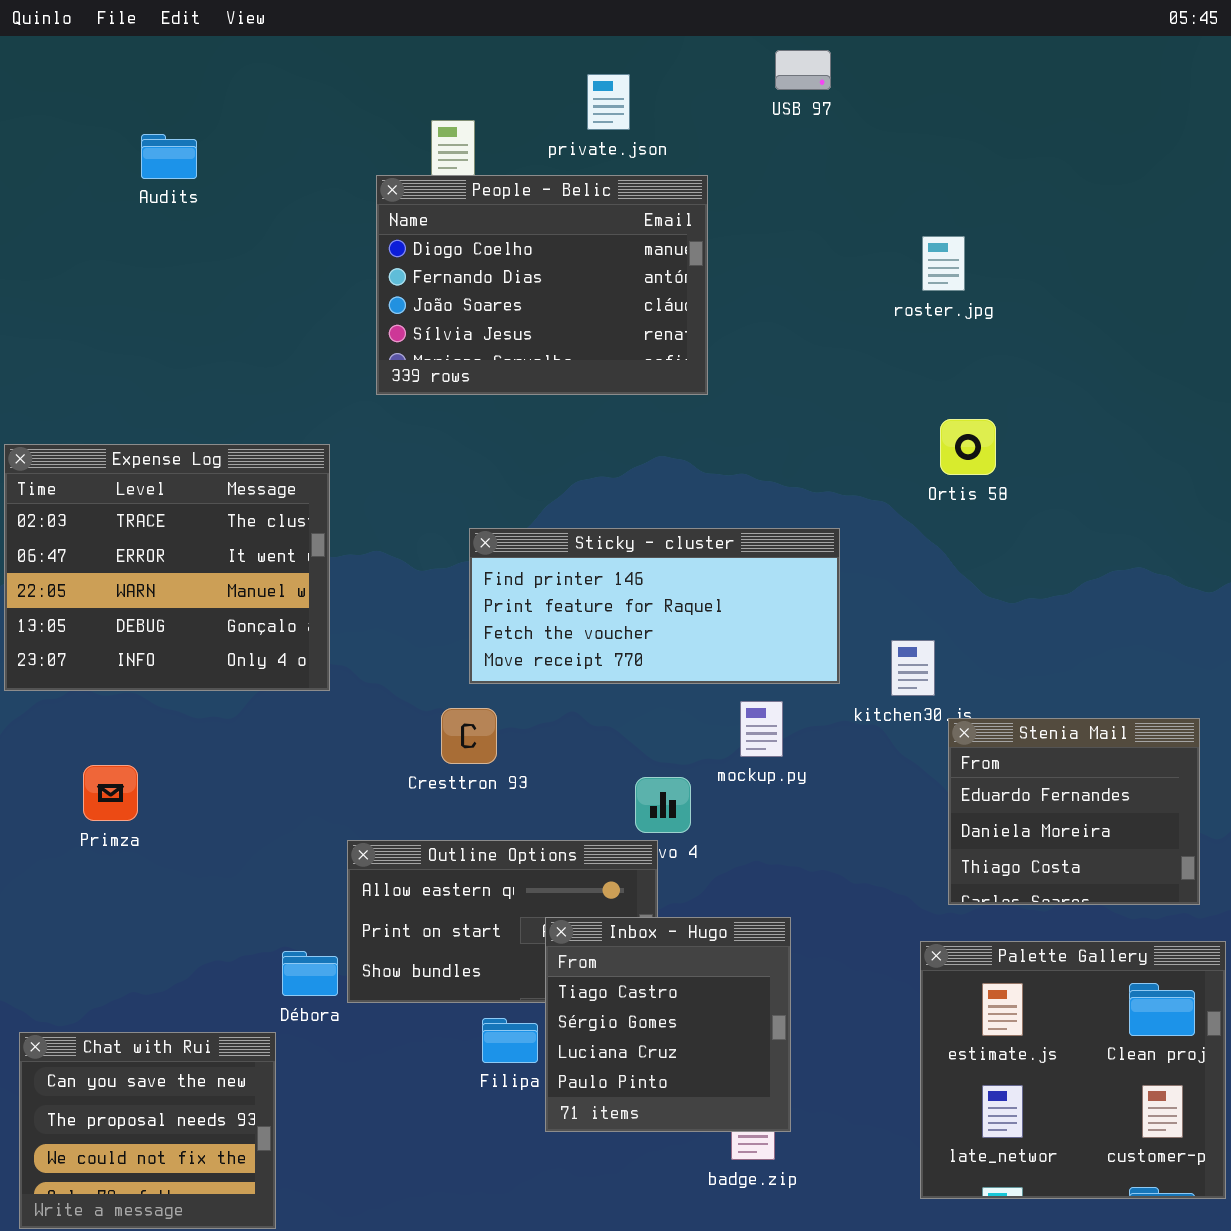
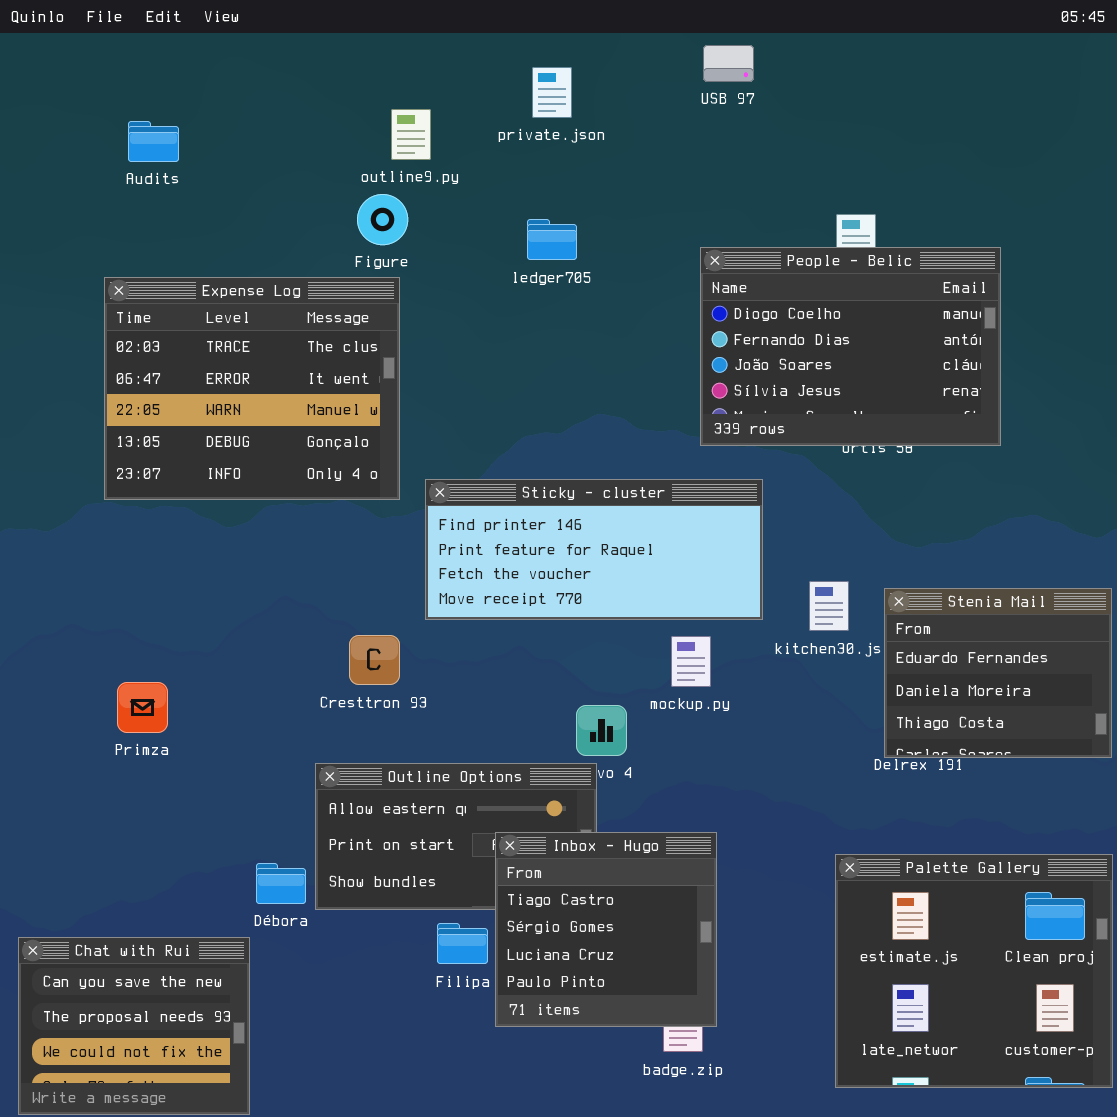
People - Belic: [376,175,708,395] -> [700,247,1001,446], moved
Expense Log: [4,444,330,691] -> [104,277,400,500], moved
Cresttron 93: [441,708,497,764] -> [349,635,400,685], moved
Stenia Mail: [948,718,1200,905] -> [884,588,1112,758], moved
Primza: [83,765,138,821] -> [117,682,168,733], moved

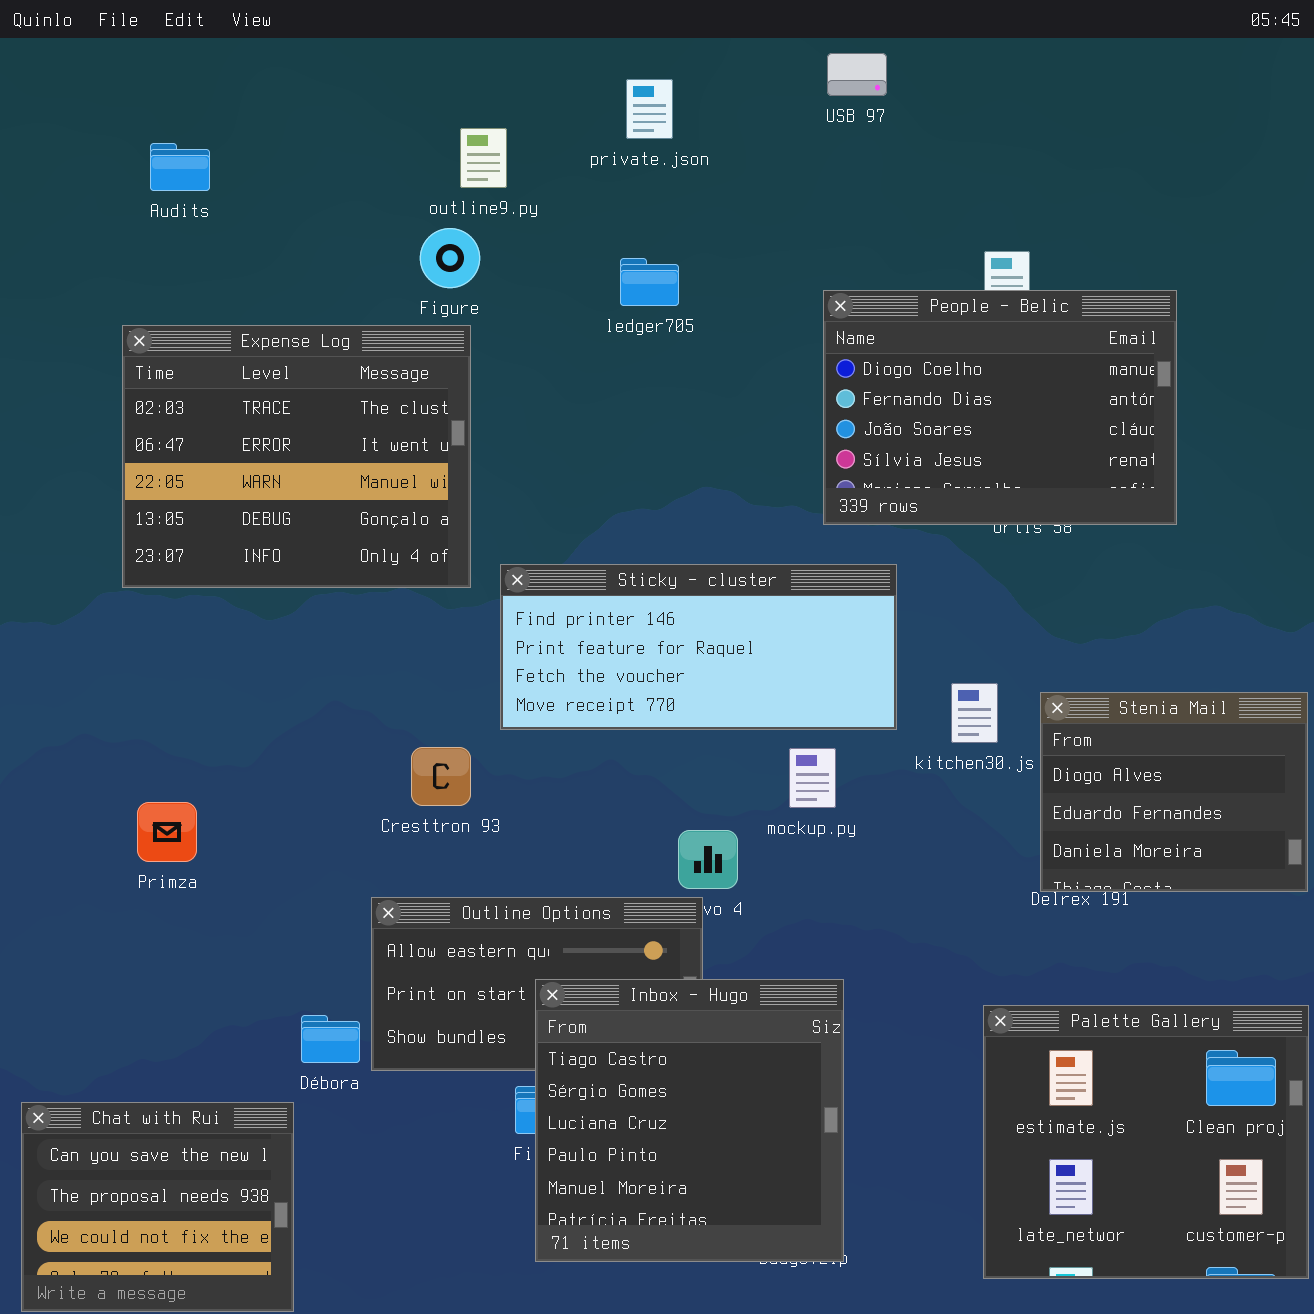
Stenia Mail: [884,588,1112,758] -> [1040,692,1308,892], scrolled up 1 row
Inbox - Hugo: [495,832,717,1027] -> [535,979,844,1262], resized

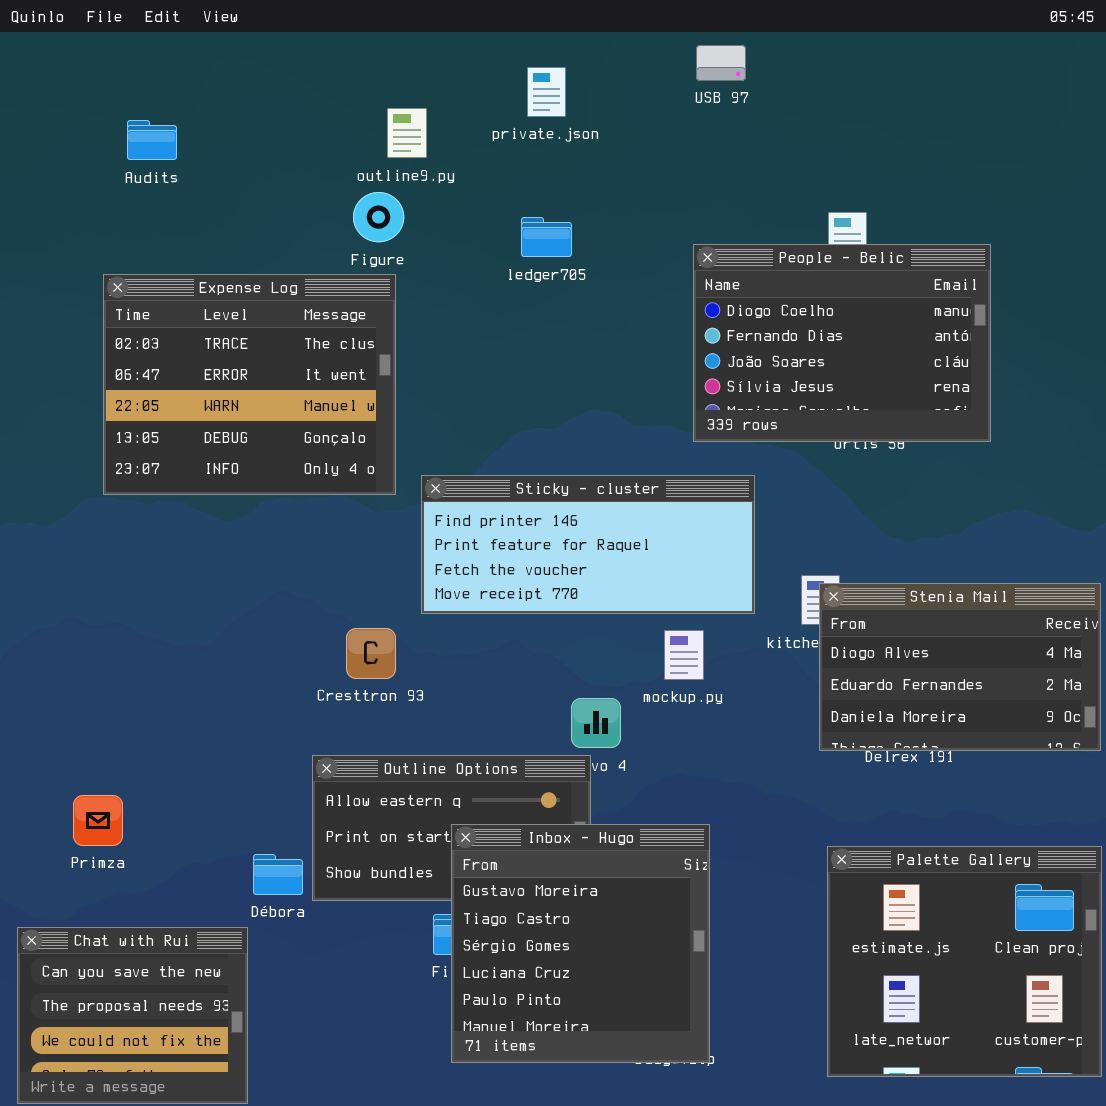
Stenia Mail: [1040,692,1308,892] -> [819,583,1101,751], resized
Primza: [137,802,197,862] -> [73,795,123,846], moved
Inbox - Hugo: [535,979,844,1262] -> [451,824,710,1063], scrolled up 1 row

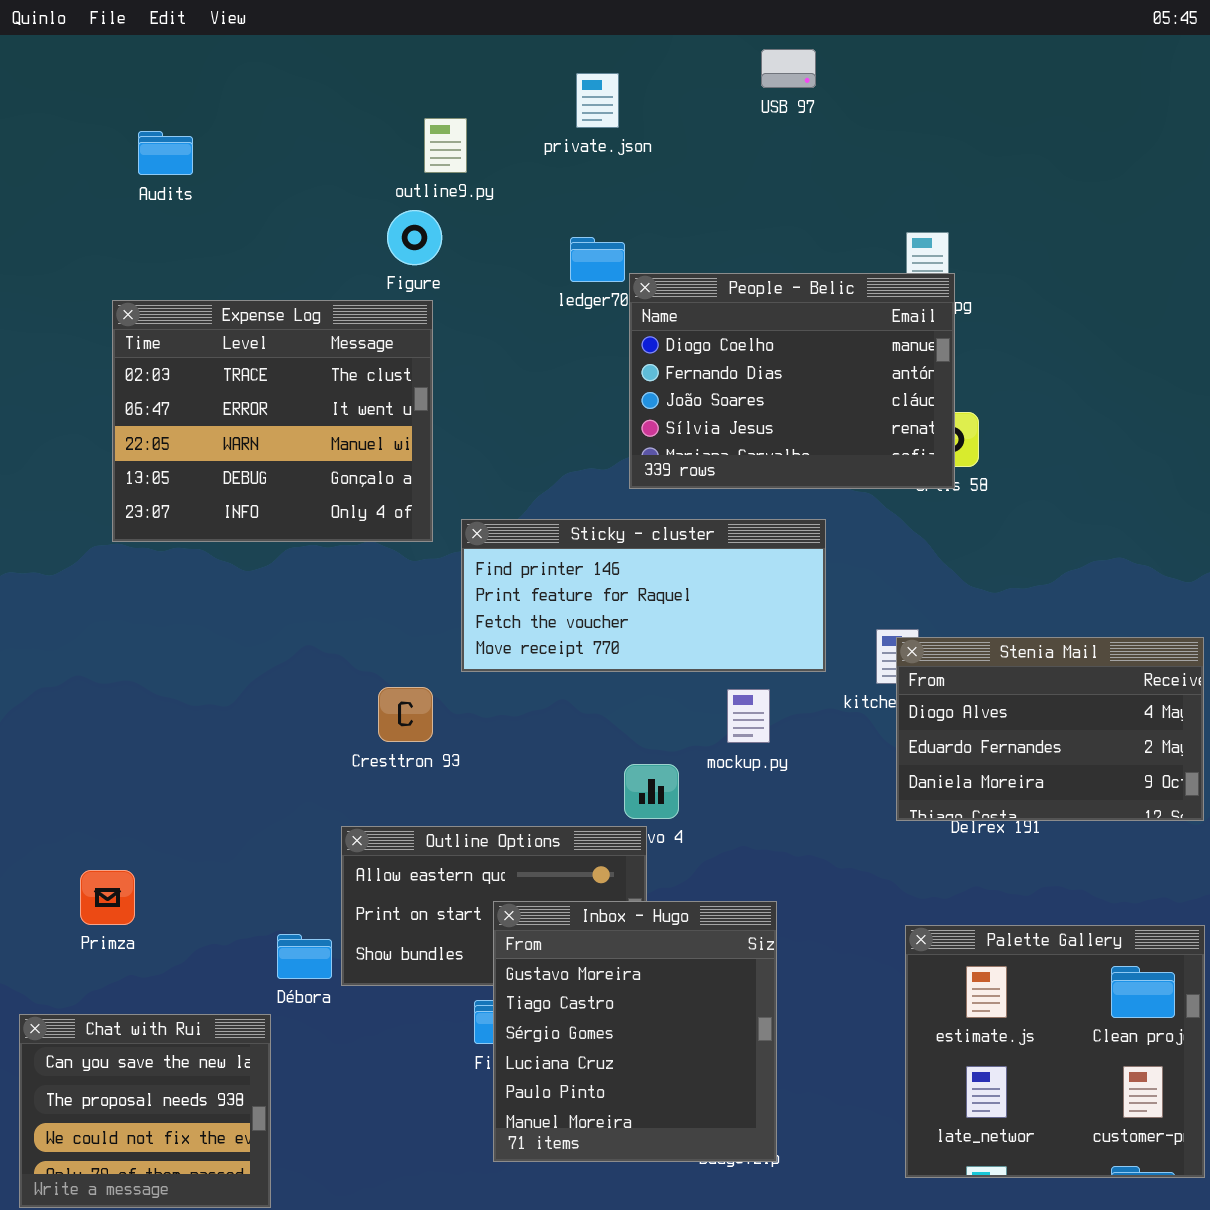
People - Belic: [693,244,991,442] -> [629,273,955,489], moved

